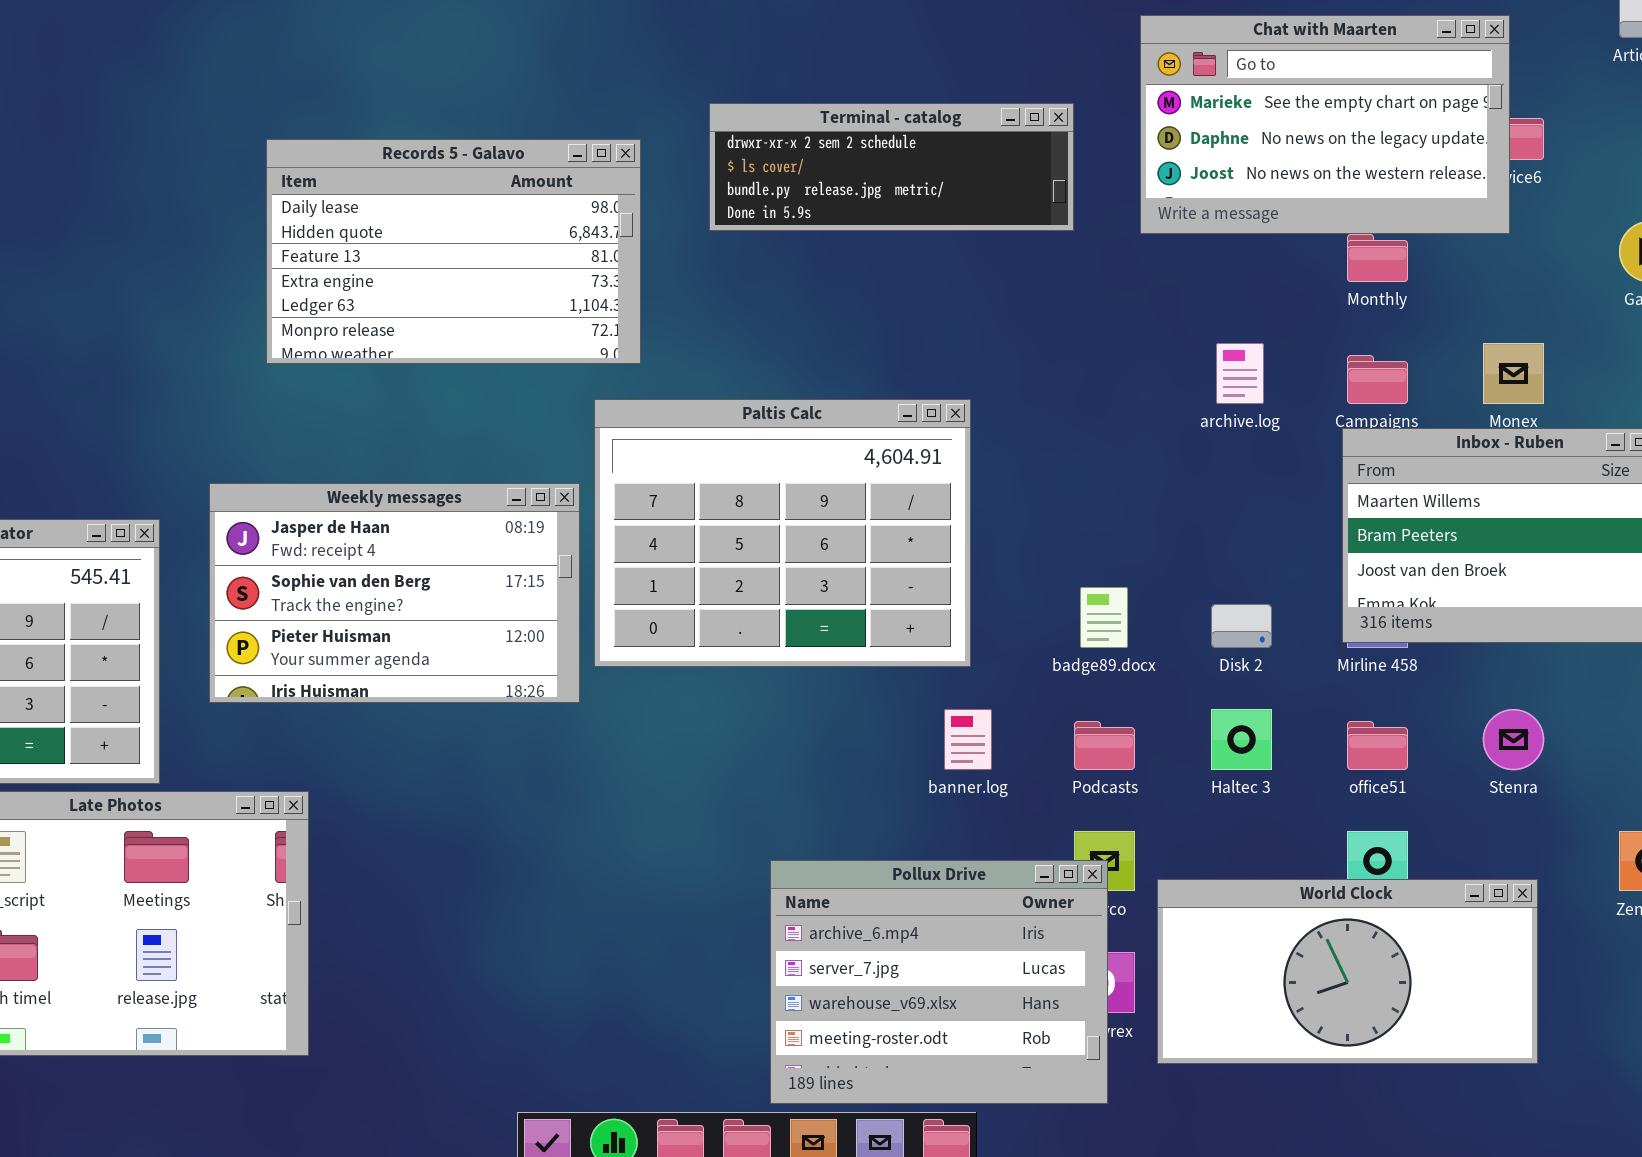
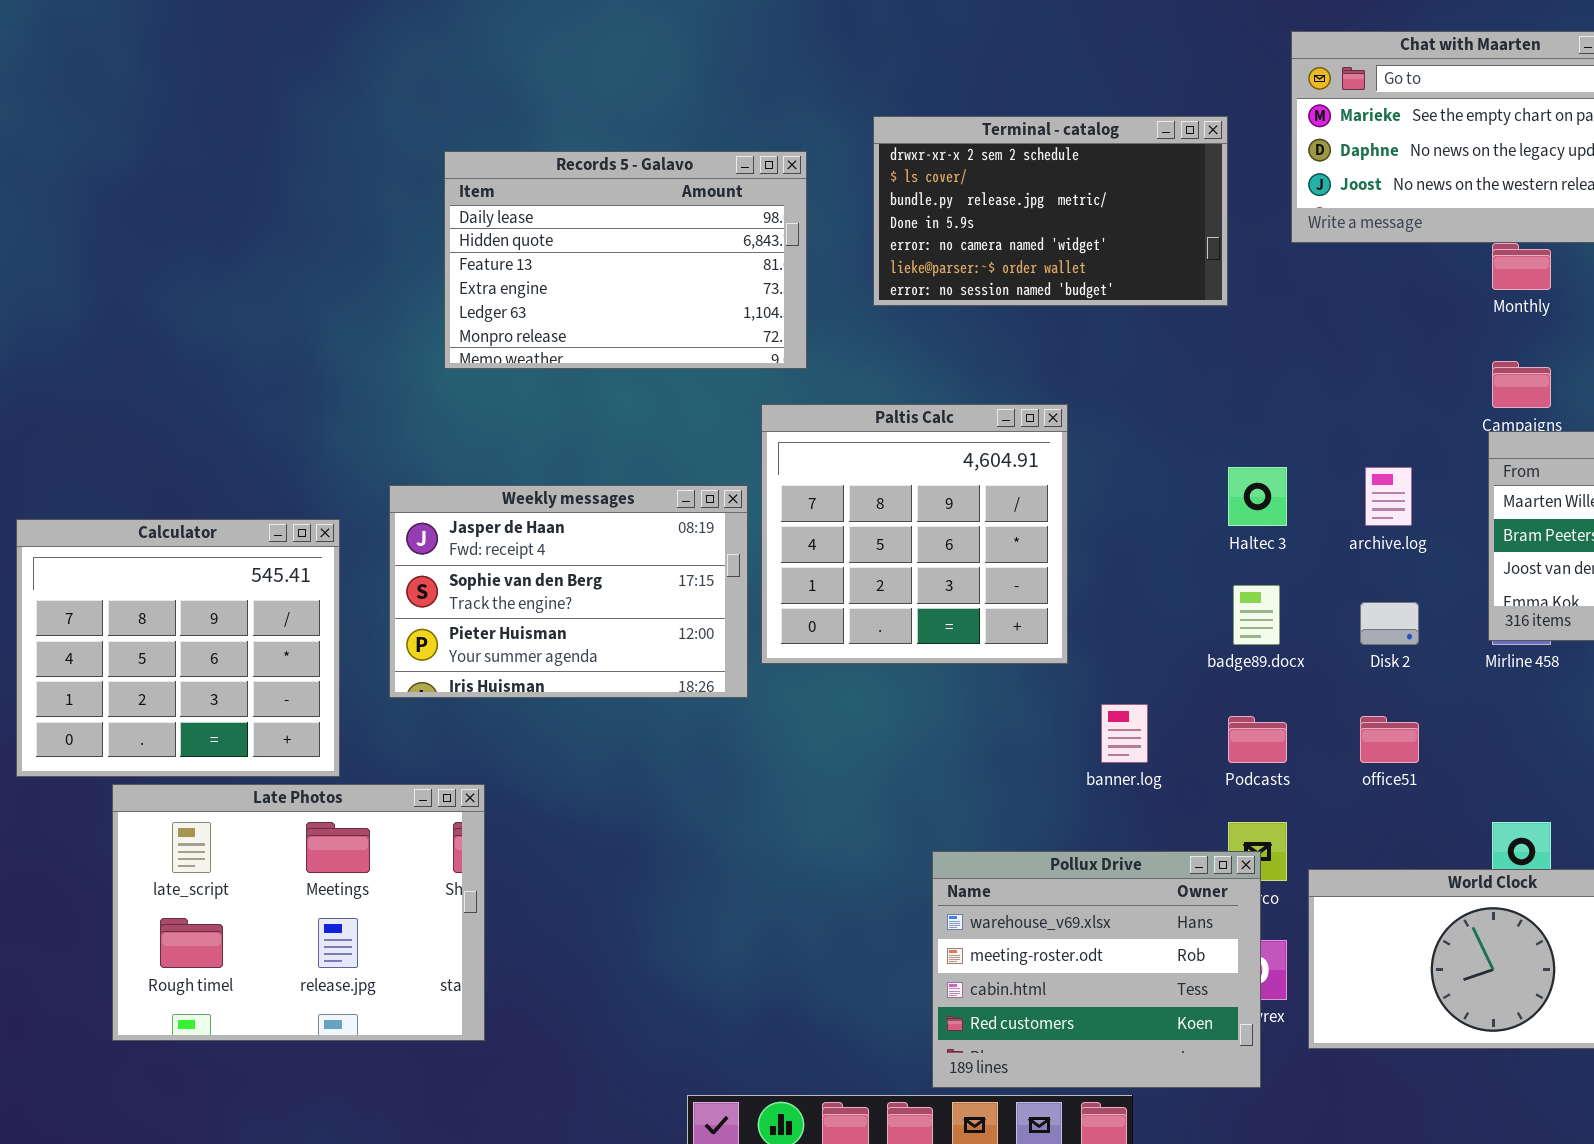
Terminal - catalog: [709,103,1074,231] -> [873,116,1228,306], resized
archive.log: [1216,343,1264,404] -> [1365,467,1412,526], moved
Paltis Calc: [594,399,971,667] -> [761,404,1068,664], resized
Haltec 3: [1211,709,1272,770] -> [1228,467,1287,526], moved
office51: [1347,721,1408,770] -> [1360,716,1419,763], moved
Pollux Drive: [770,860,1108,1104] -> [932,851,1261,1088], scrolled down 2 rows

